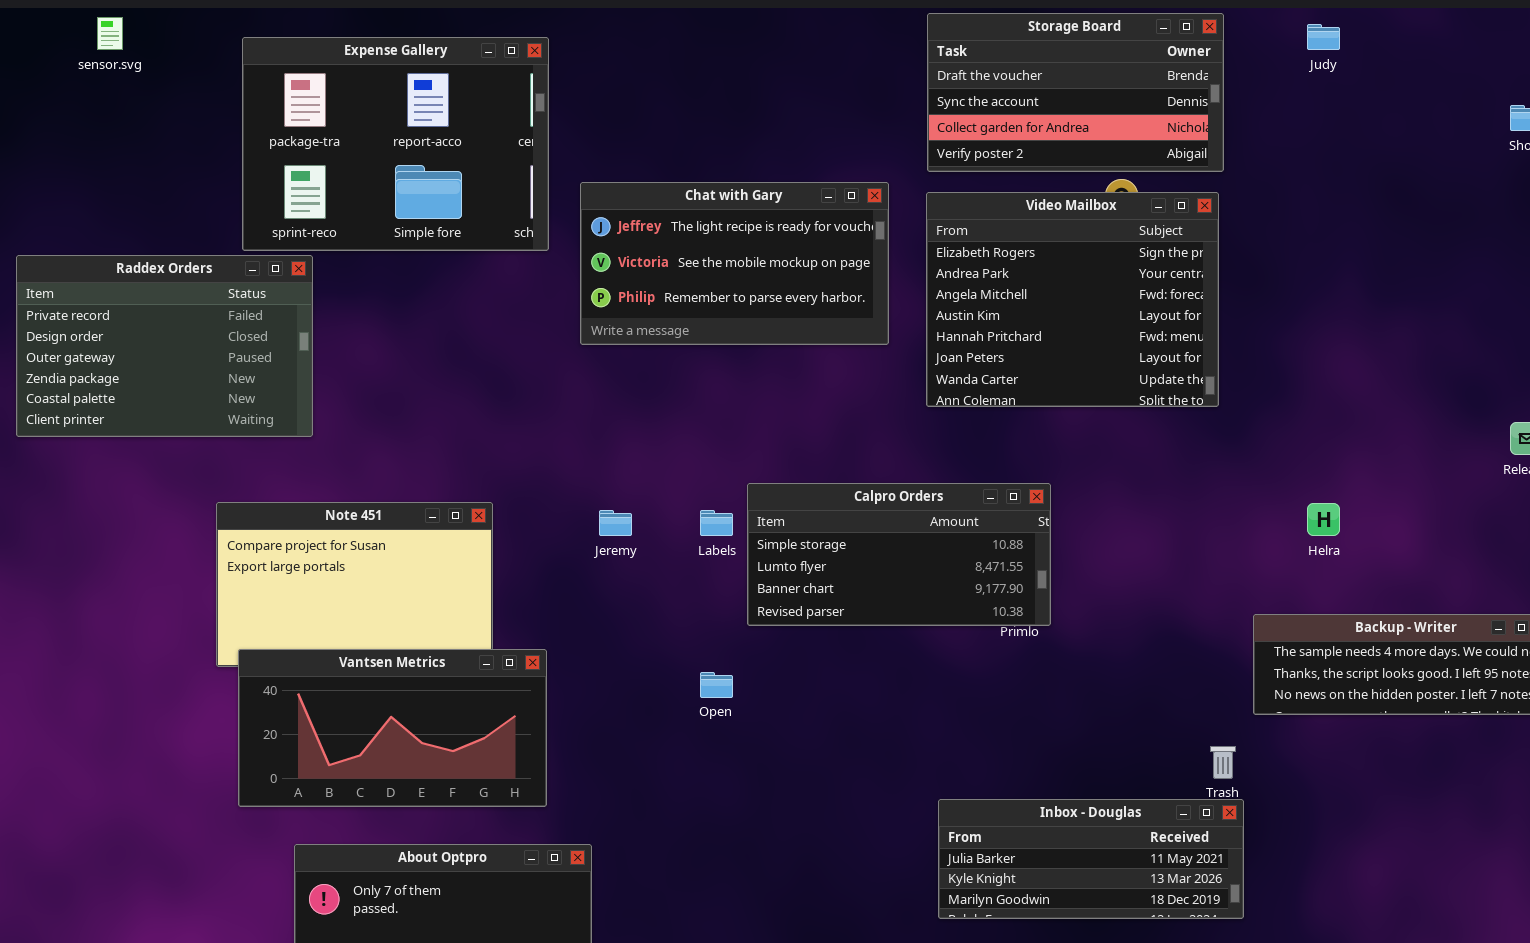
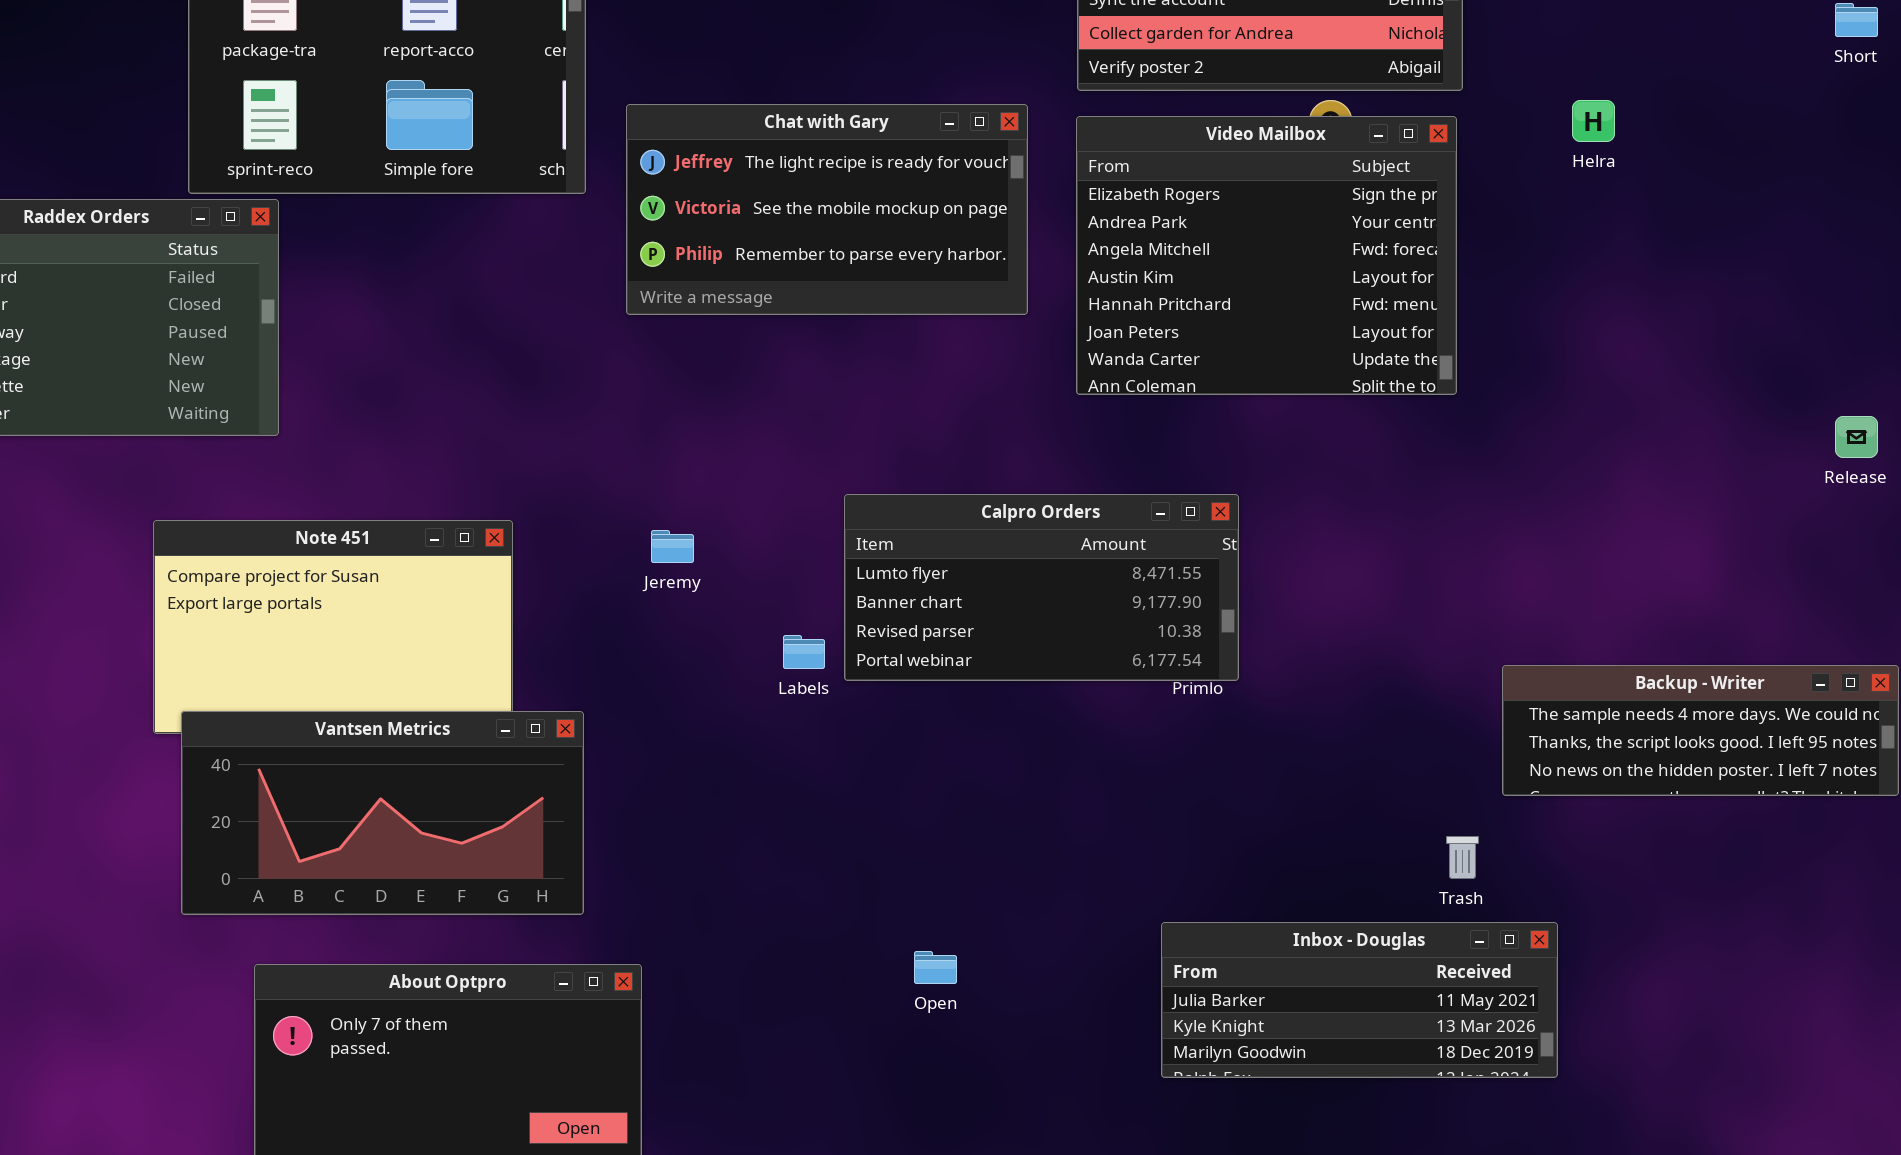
Calpro Orders: [747,483,1051,626] -> [844,494,1239,681], scrolled down 1 row
Helra: [1307,503,1340,536] -> [1572,100,1615,142], moved
Labels: [700,510,733,536] -> [783,635,825,669], moved
Open: [700,672,733,698] -> [914,951,957,984], moved
Inbox - Douglas: [938,799,1244,919] -> [1161,922,1558,1078], moved

